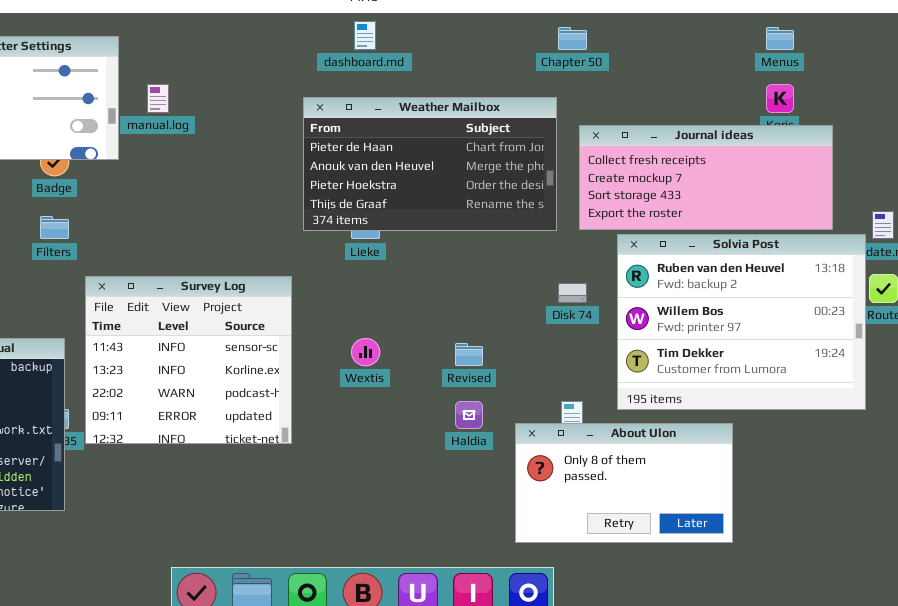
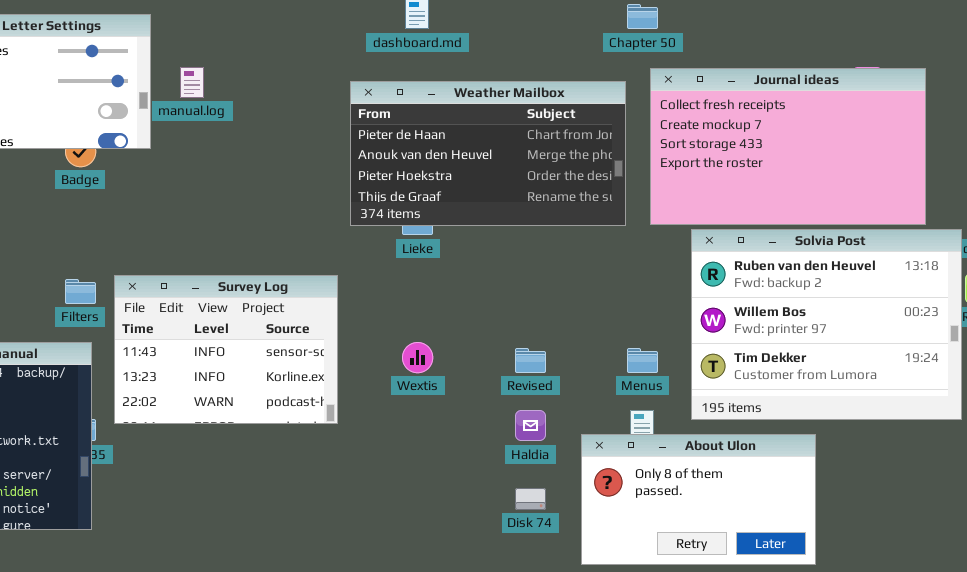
Menus: [766,27,794,50] -> [627,348,658,373], moved
Journal ideas: [579,125,833,230] -> [650,68,926,225], resized
Filters: [40,216,69,239] -> [65,279,96,304], moved
Survey Log: [85,276,292,444] -> [114,275,338,424], resized
Disk 74: [558,283,587,303] -> [515,488,546,510], moved

